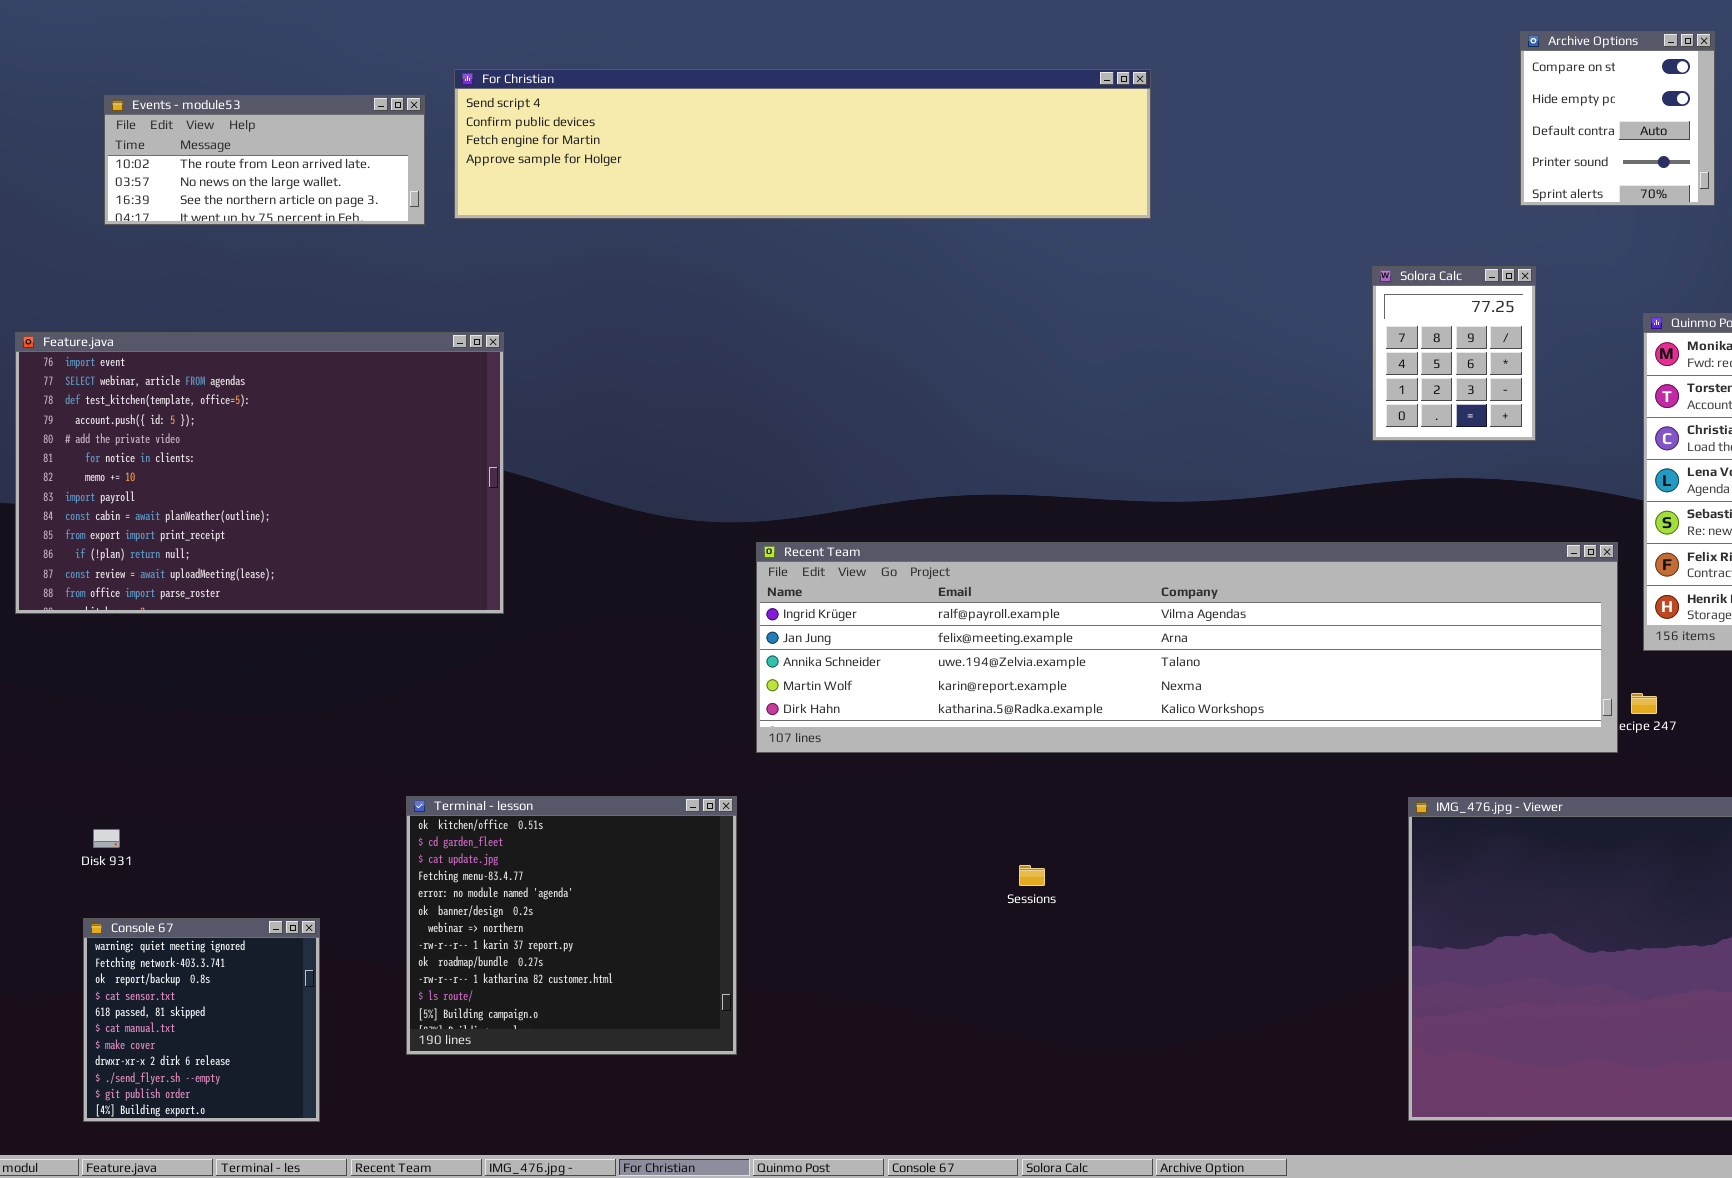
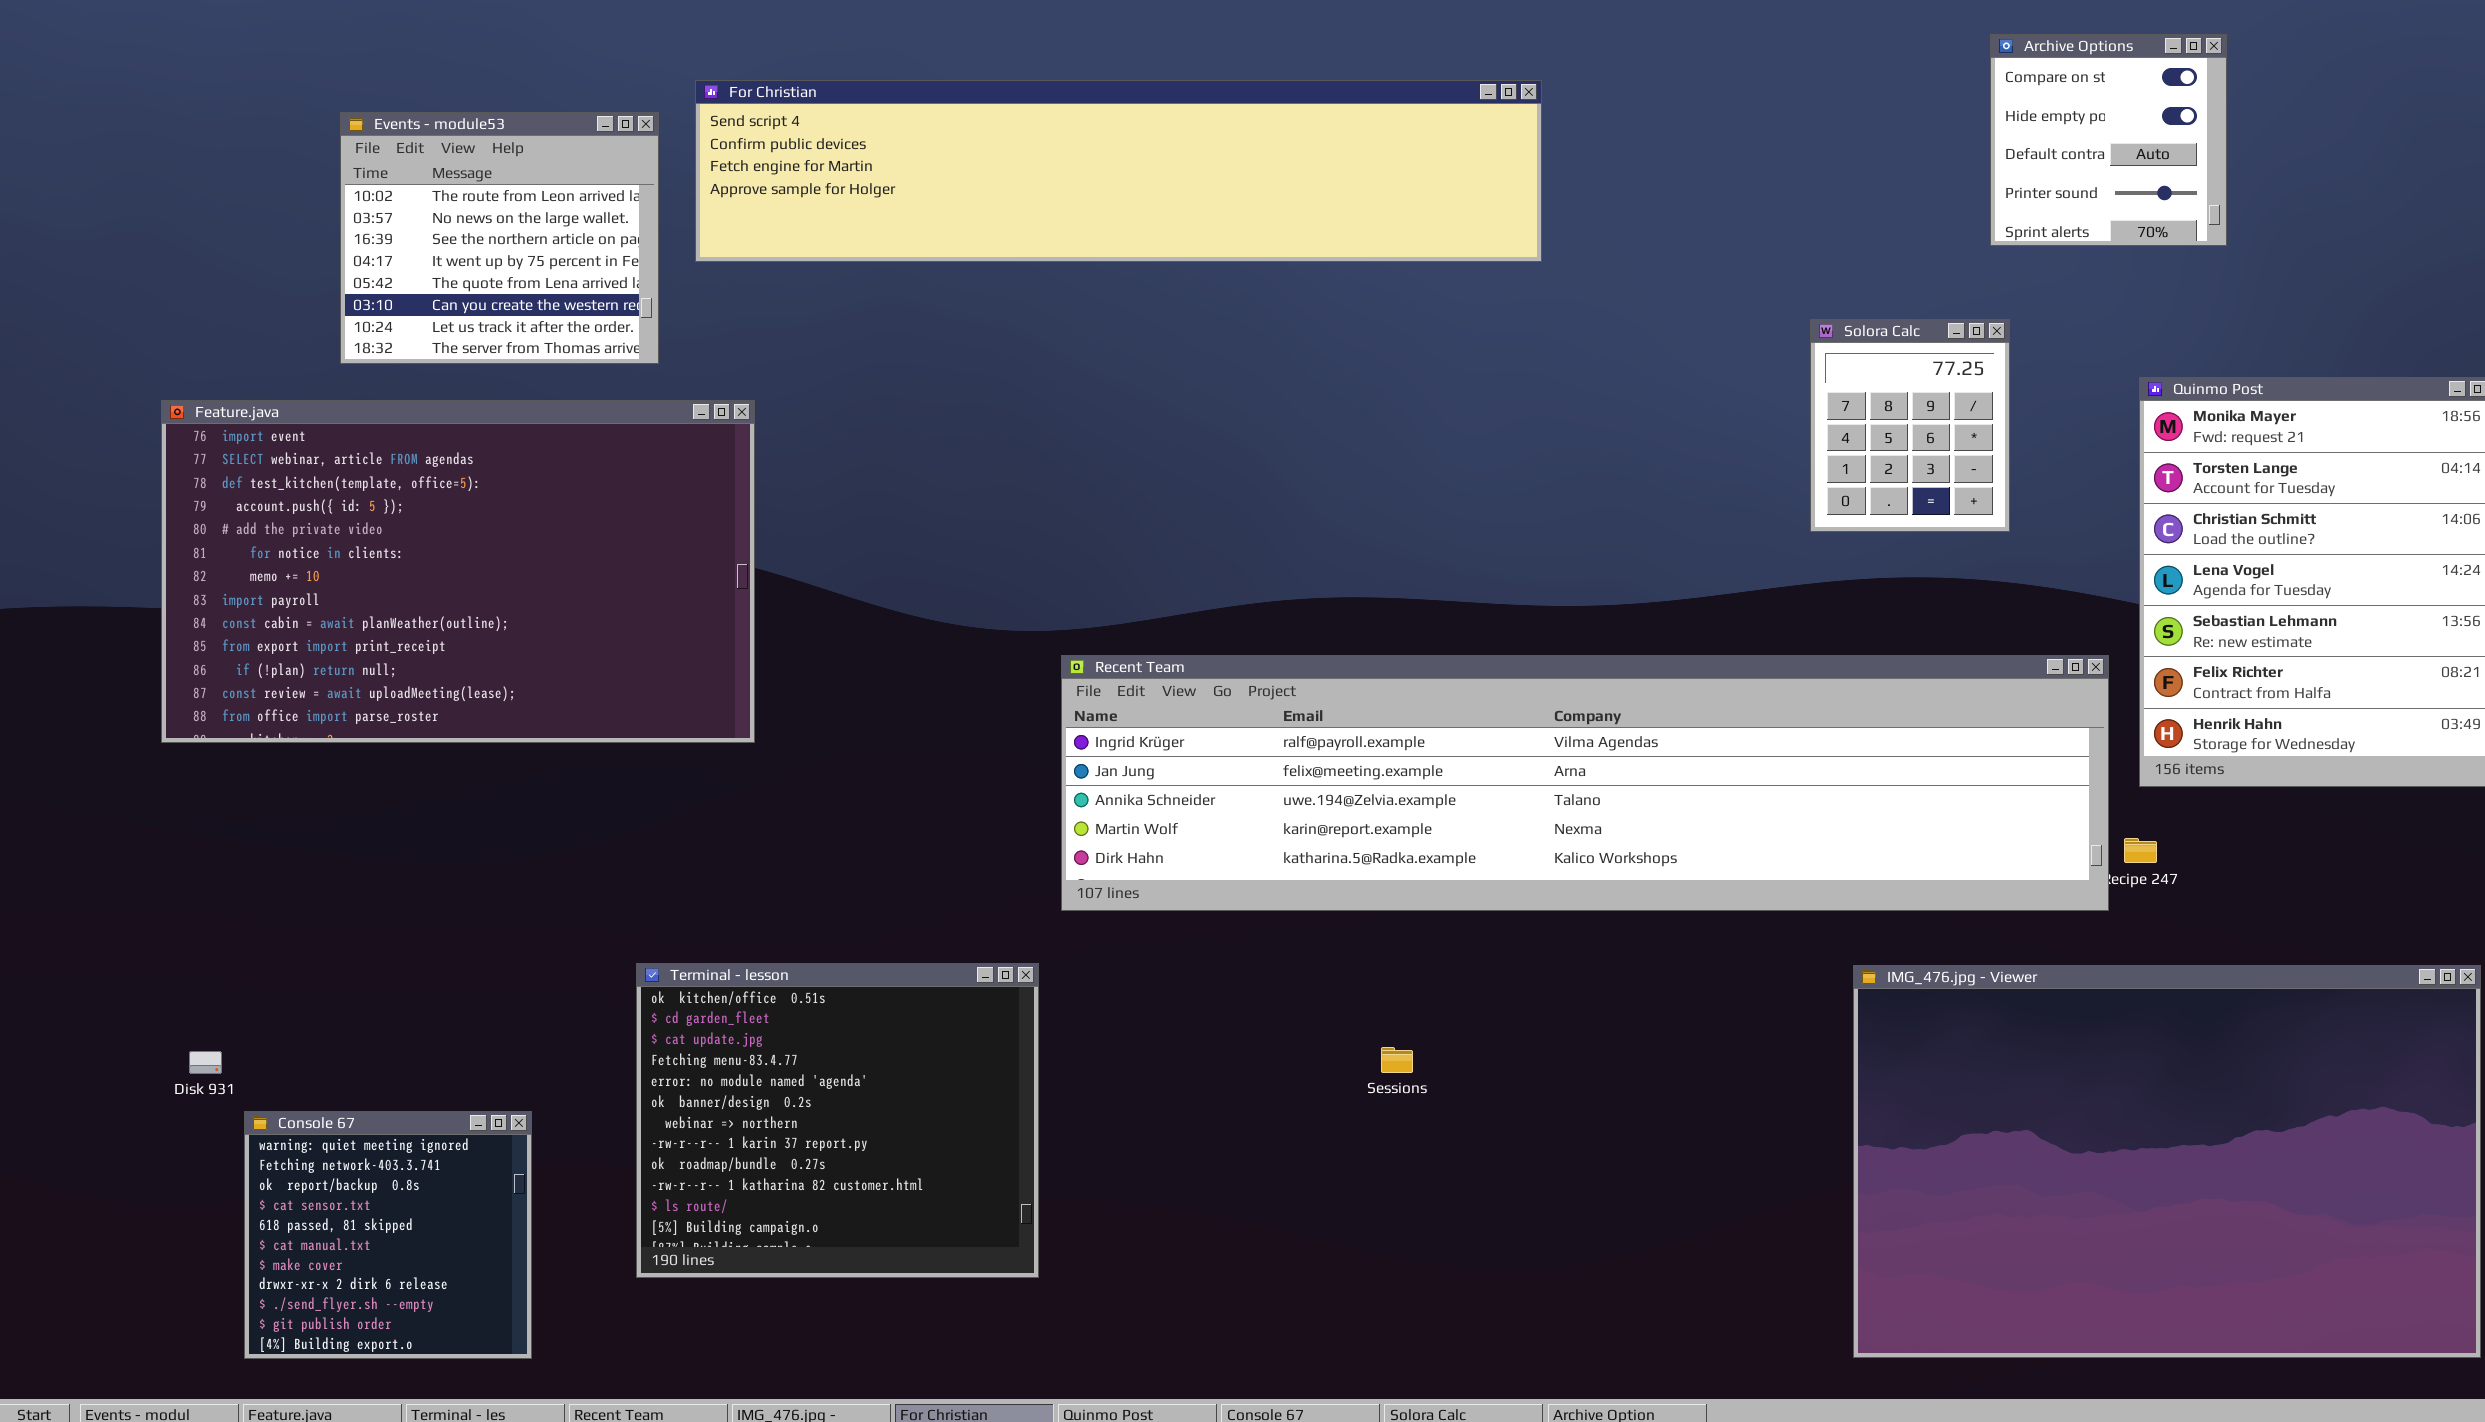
Events - module53: [104,95,425,225] -> [340,112,659,364], resized
Disk 931: [93,829,120,848] -> [189,1051,222,1074], moved

